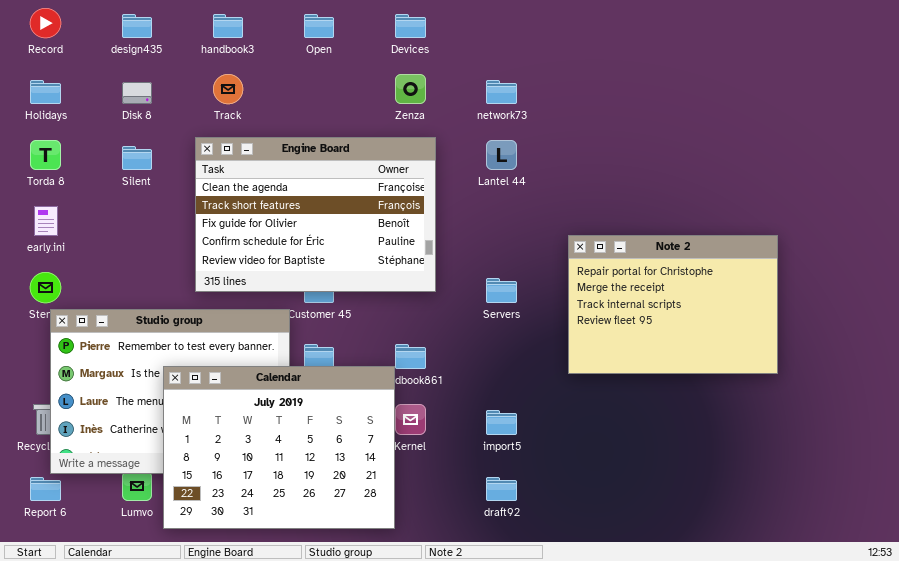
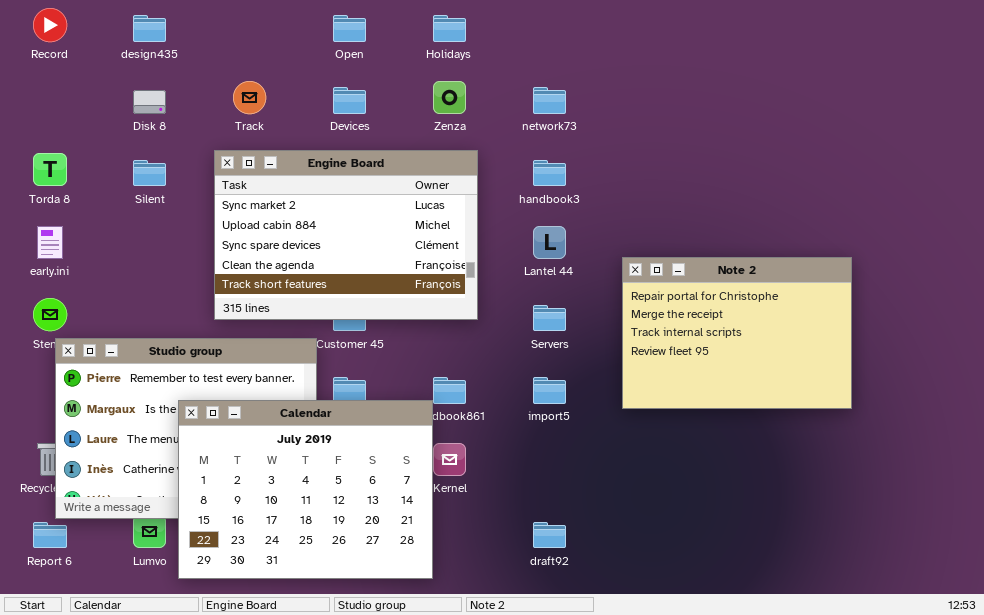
handbook3: [213,14,243,38] -> [533,160,566,186], moved
Devices: [395,14,426,38] -> [333,87,366,114], moved
Holidays: [30,80,61,104] -> [433,15,466,42], moved
Engine Board: [195,137,436,292] -> [214,150,478,320], scrolled up 3 rows
Lantel 44: [486,140,517,170] -> [533,226,566,259], moved
import5: [486,410,517,435] -> [533,377,566,404], moved

